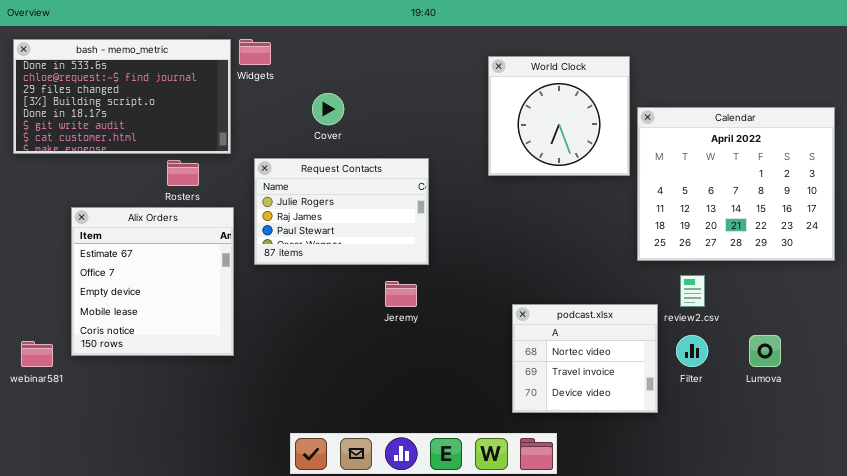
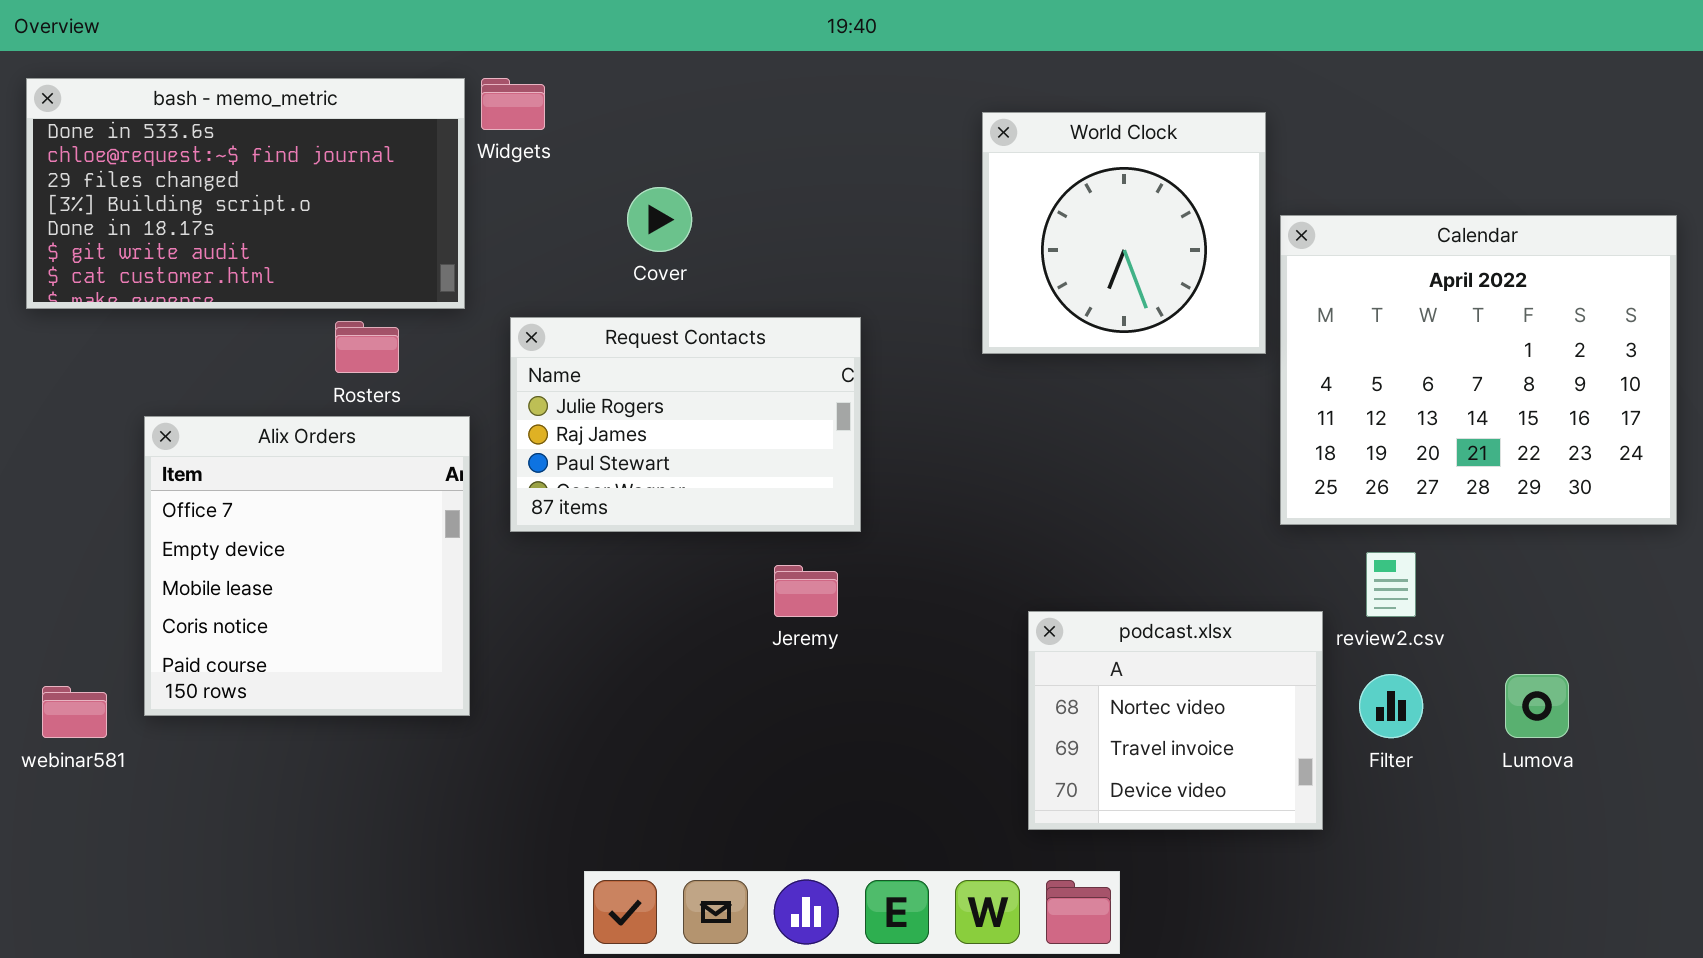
Alix Orders: [71,207,234,356] -> [144,416,470,716], scrolled down 1 row

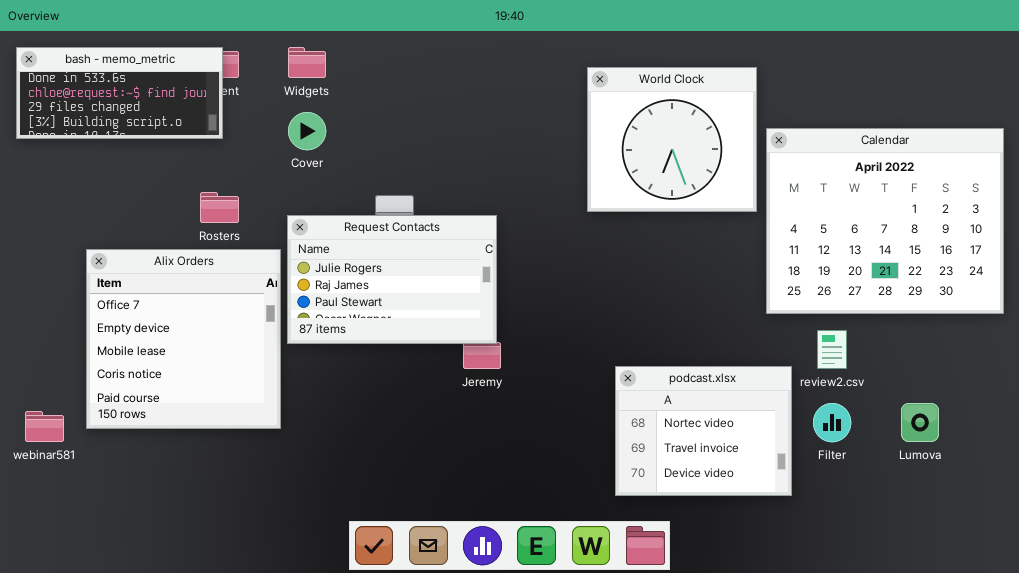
bash - memo_metric: [26,78,465,309] -> [16,47,223,139], resized
Cover: [627,187,692,252] -> [288,112,326,150], moved
Request Contacts: [510,317,861,532] -> [287,215,497,344], moved

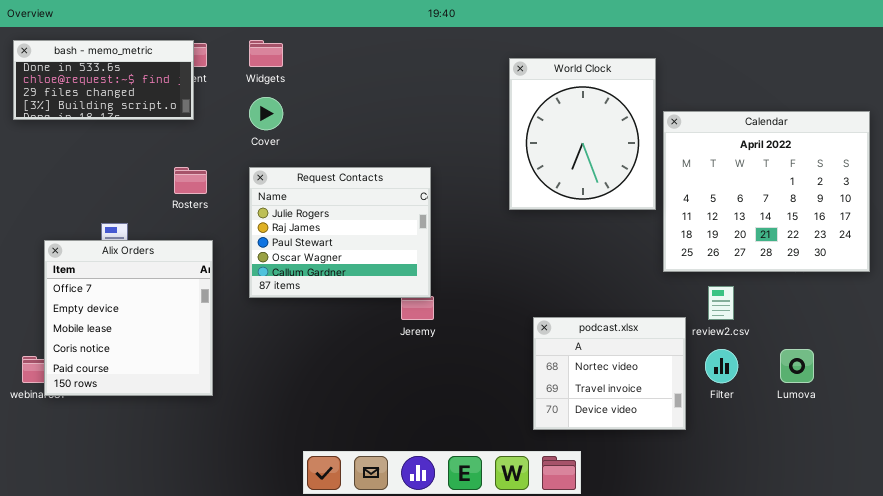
World Clock: [587,67,757,212] -> [509,58,656,210], resized
Request Contacts: [287,215,497,344] -> [249,167,431,298], resized
Alix Orders: [86,249,281,429] -> [44,240,213,396], moved

